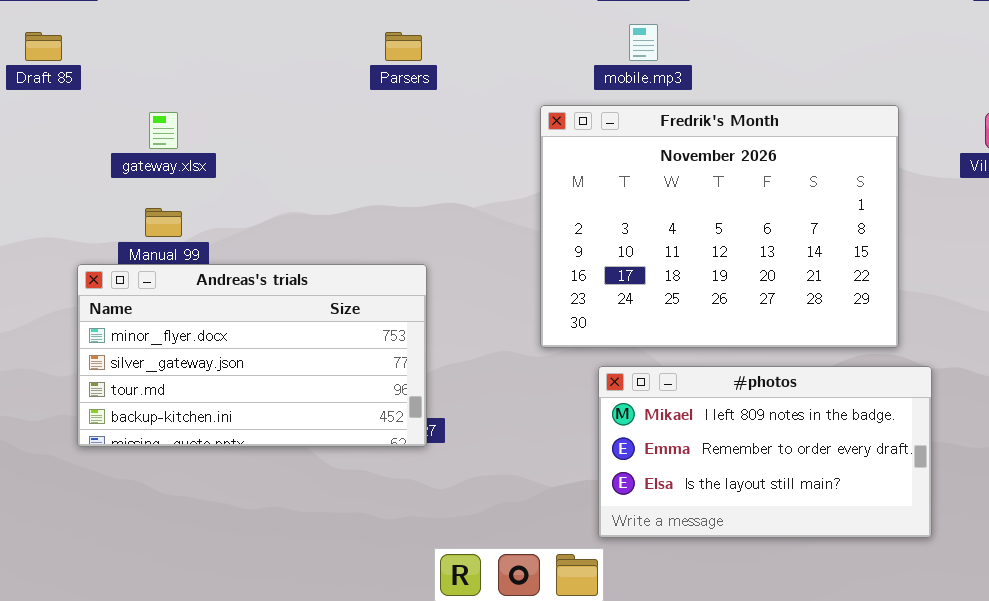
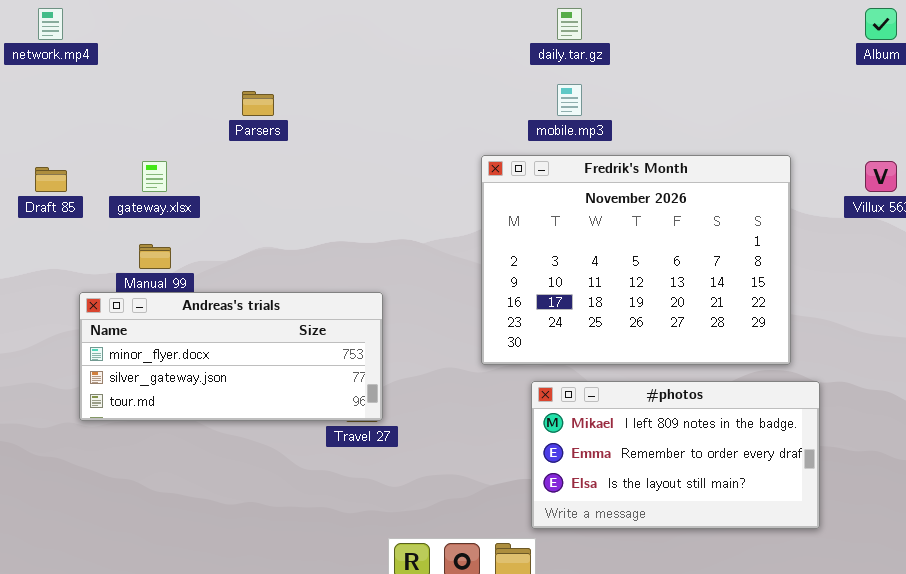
Draft 85: [25,32,62,61] -> [35,167,67,192], moved
Parsers: [385,32,422,61] -> [242,91,274,116], moved
Andreas's trials: [77,264,427,447] -> [79,292,383,421], resized

